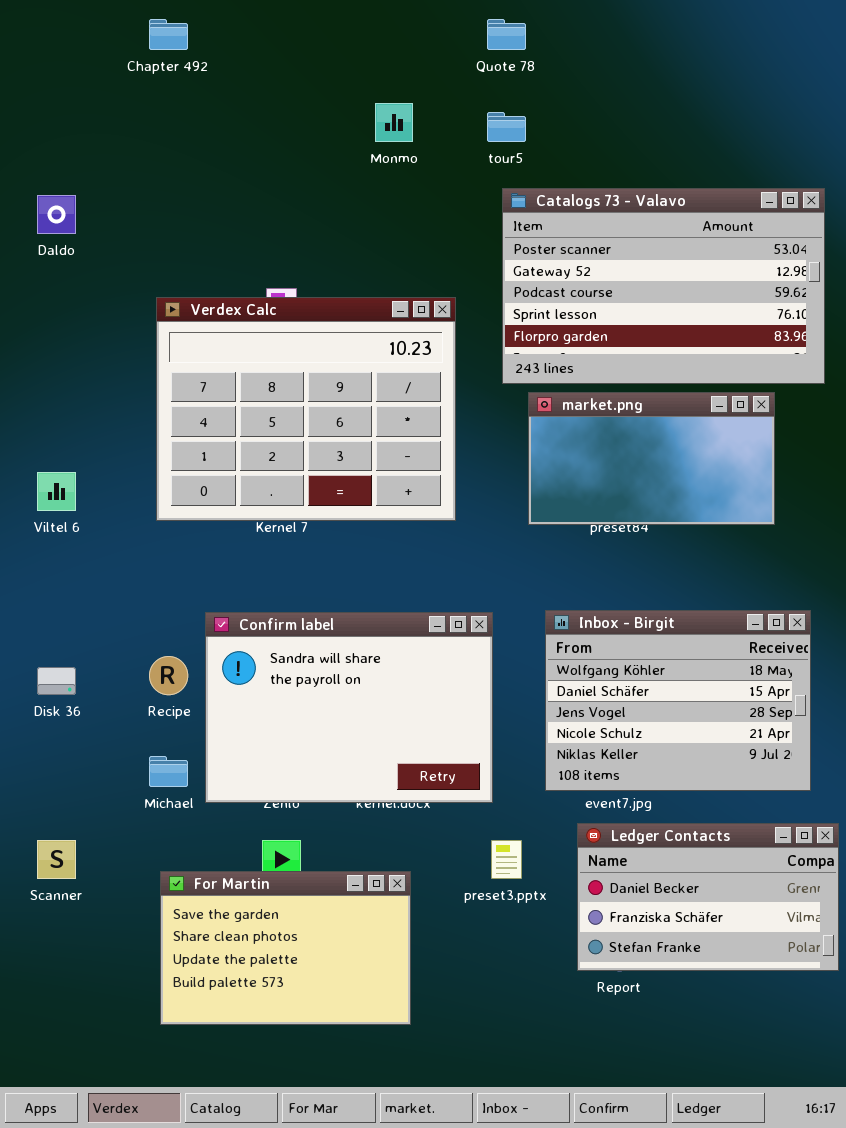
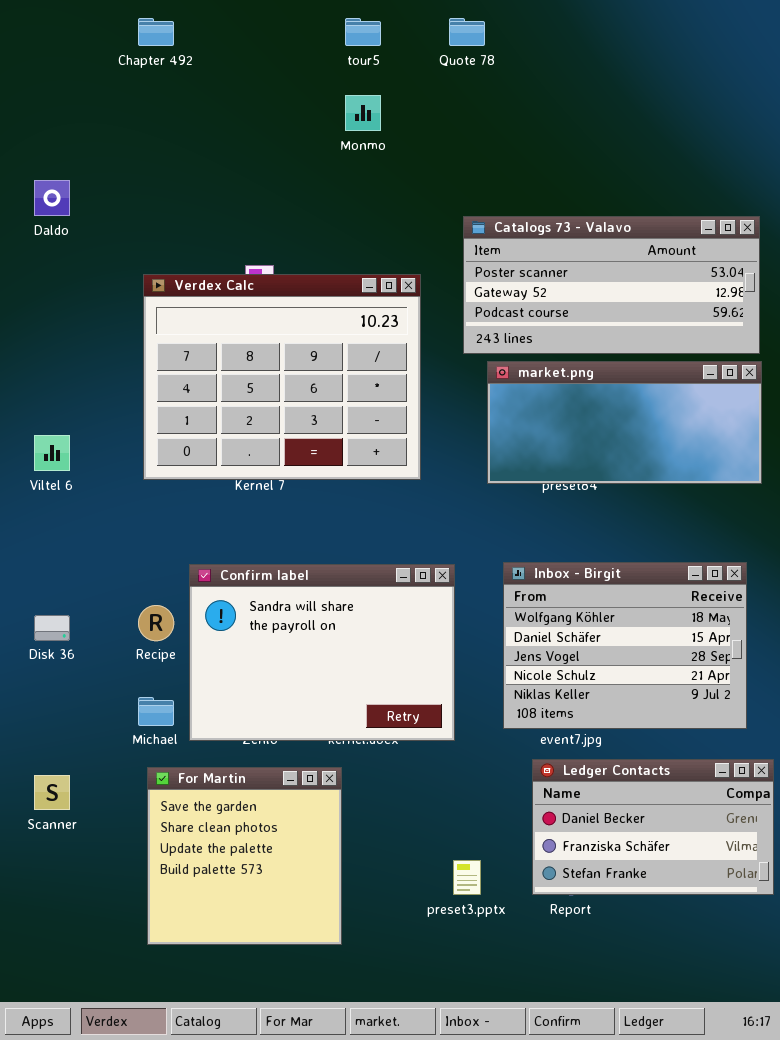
tour5: [487,112,526,142] -> [345,18,381,46], moved
Catalogs 73 - Valavo: [502,188,825,384] -> [463,216,760,354], resized
market.png: [528,392,775,525] -> [487,361,762,484], resized
preset3.pptx: [491,840,522,879] -> [453,860,481,895], moved
For Martin: [160,871,411,1025] -> [147,767,342,945], resized

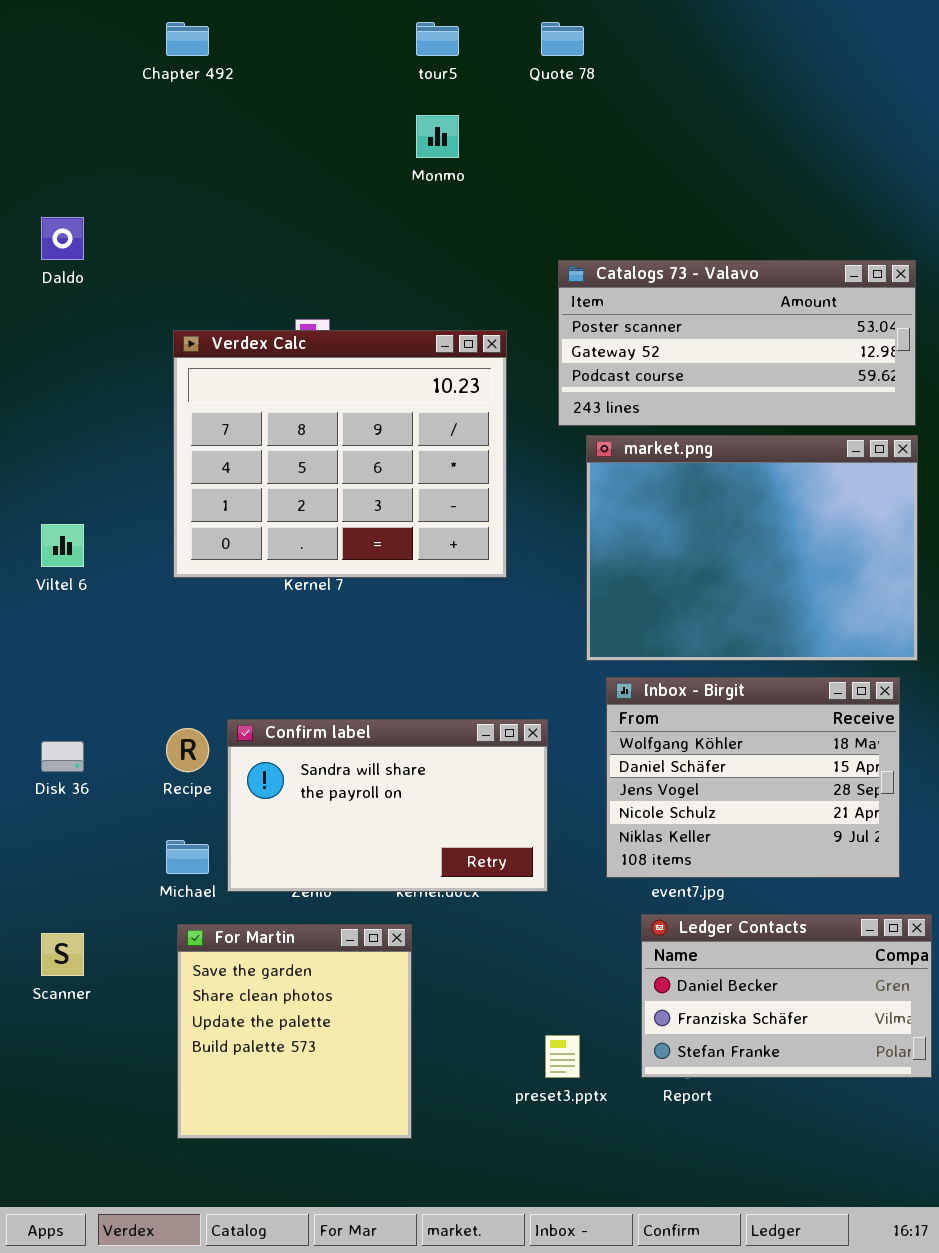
market.png: [487,361,762,484] -> [586,435,918,661], resized
Confirm label: [189,564,455,741] -> [227,719,548,892], resized

